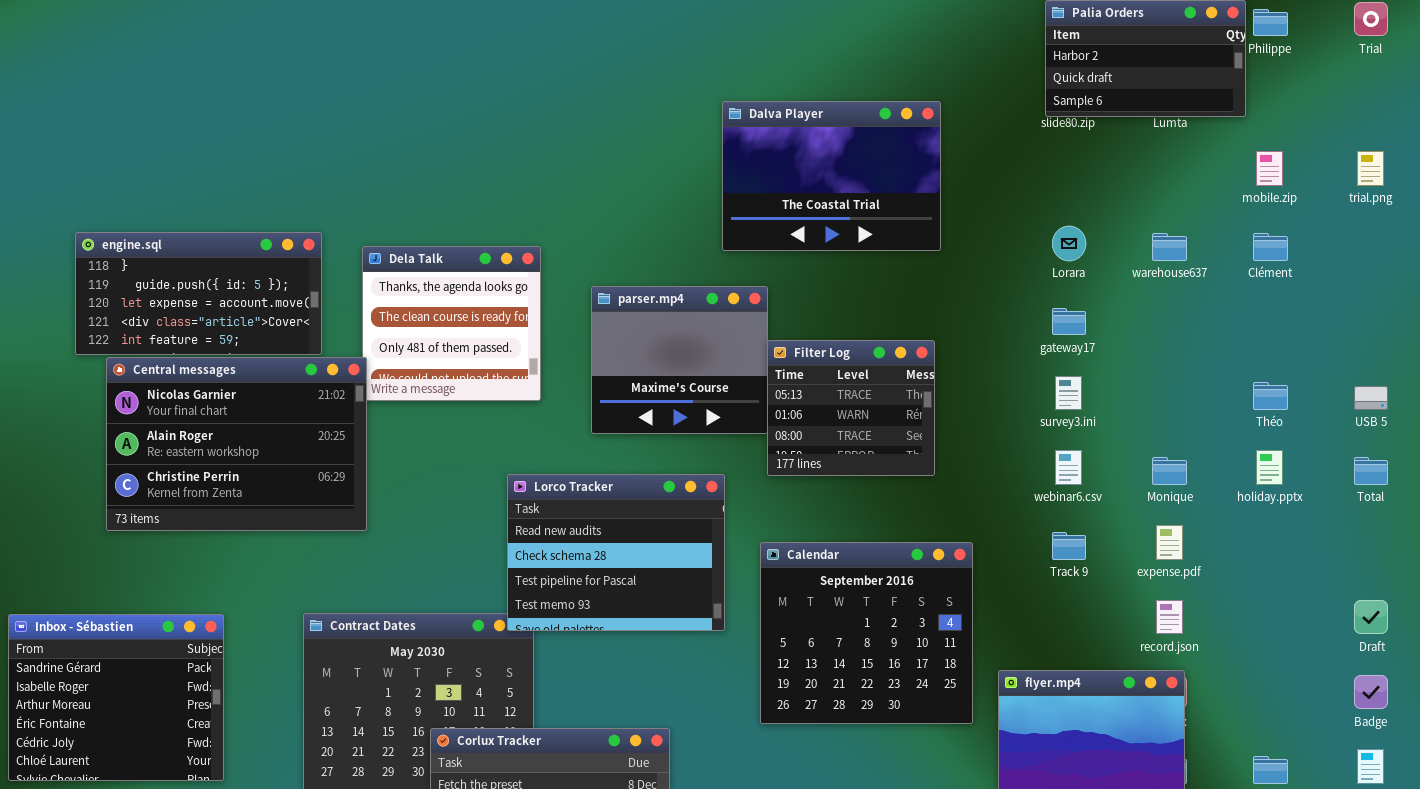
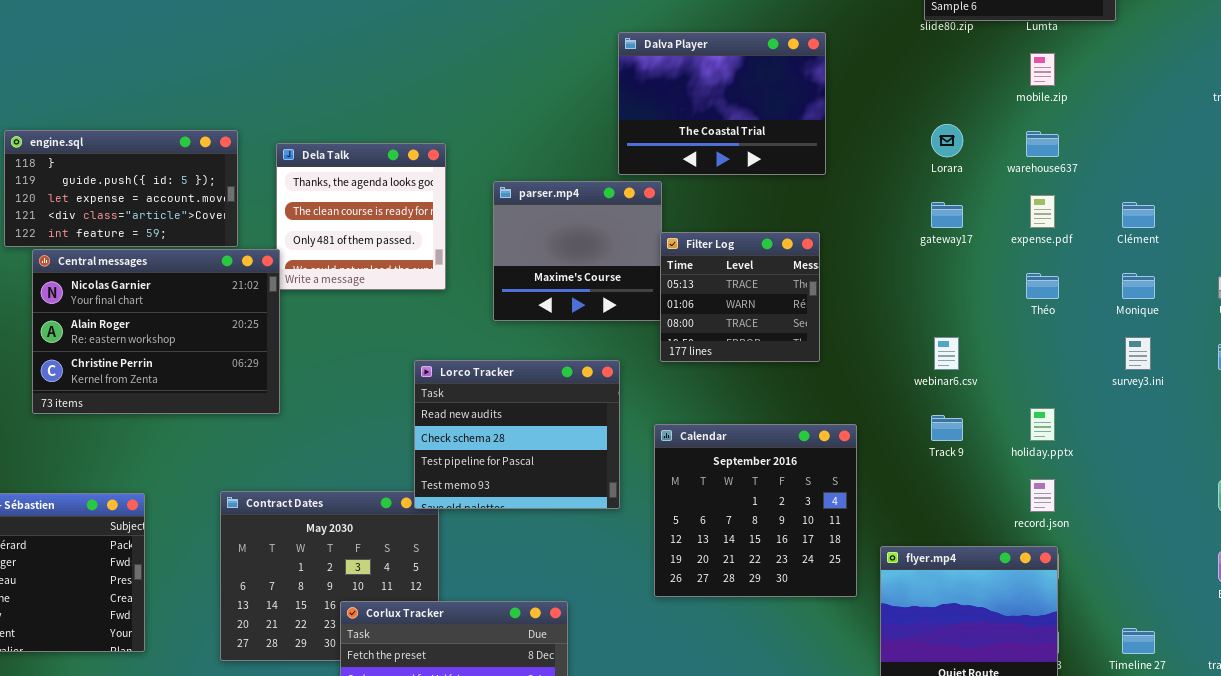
Dalva Player: [722,101,941,251] -> [618,32,826,175], moved
mobile.zip: [1256,151,1283,186] -> [1030,53,1055,86], moved
Clément: [1253,233,1288,261] -> [1122,202,1155,228], moved
survey3.ini: [1055,376,1082,410] -> [1125,337,1151,370], moved
Théo: [1253,382,1288,410] -> [1026,273,1059,299], moved
holiday.pptx: [1256,450,1283,485] -> [1030,408,1055,441], moved
Monique: [1152,457,1187,485] -> [1122,273,1155,299], moved
expense.pdf: [1156,525,1183,560] -> [1030,195,1055,228], moved

